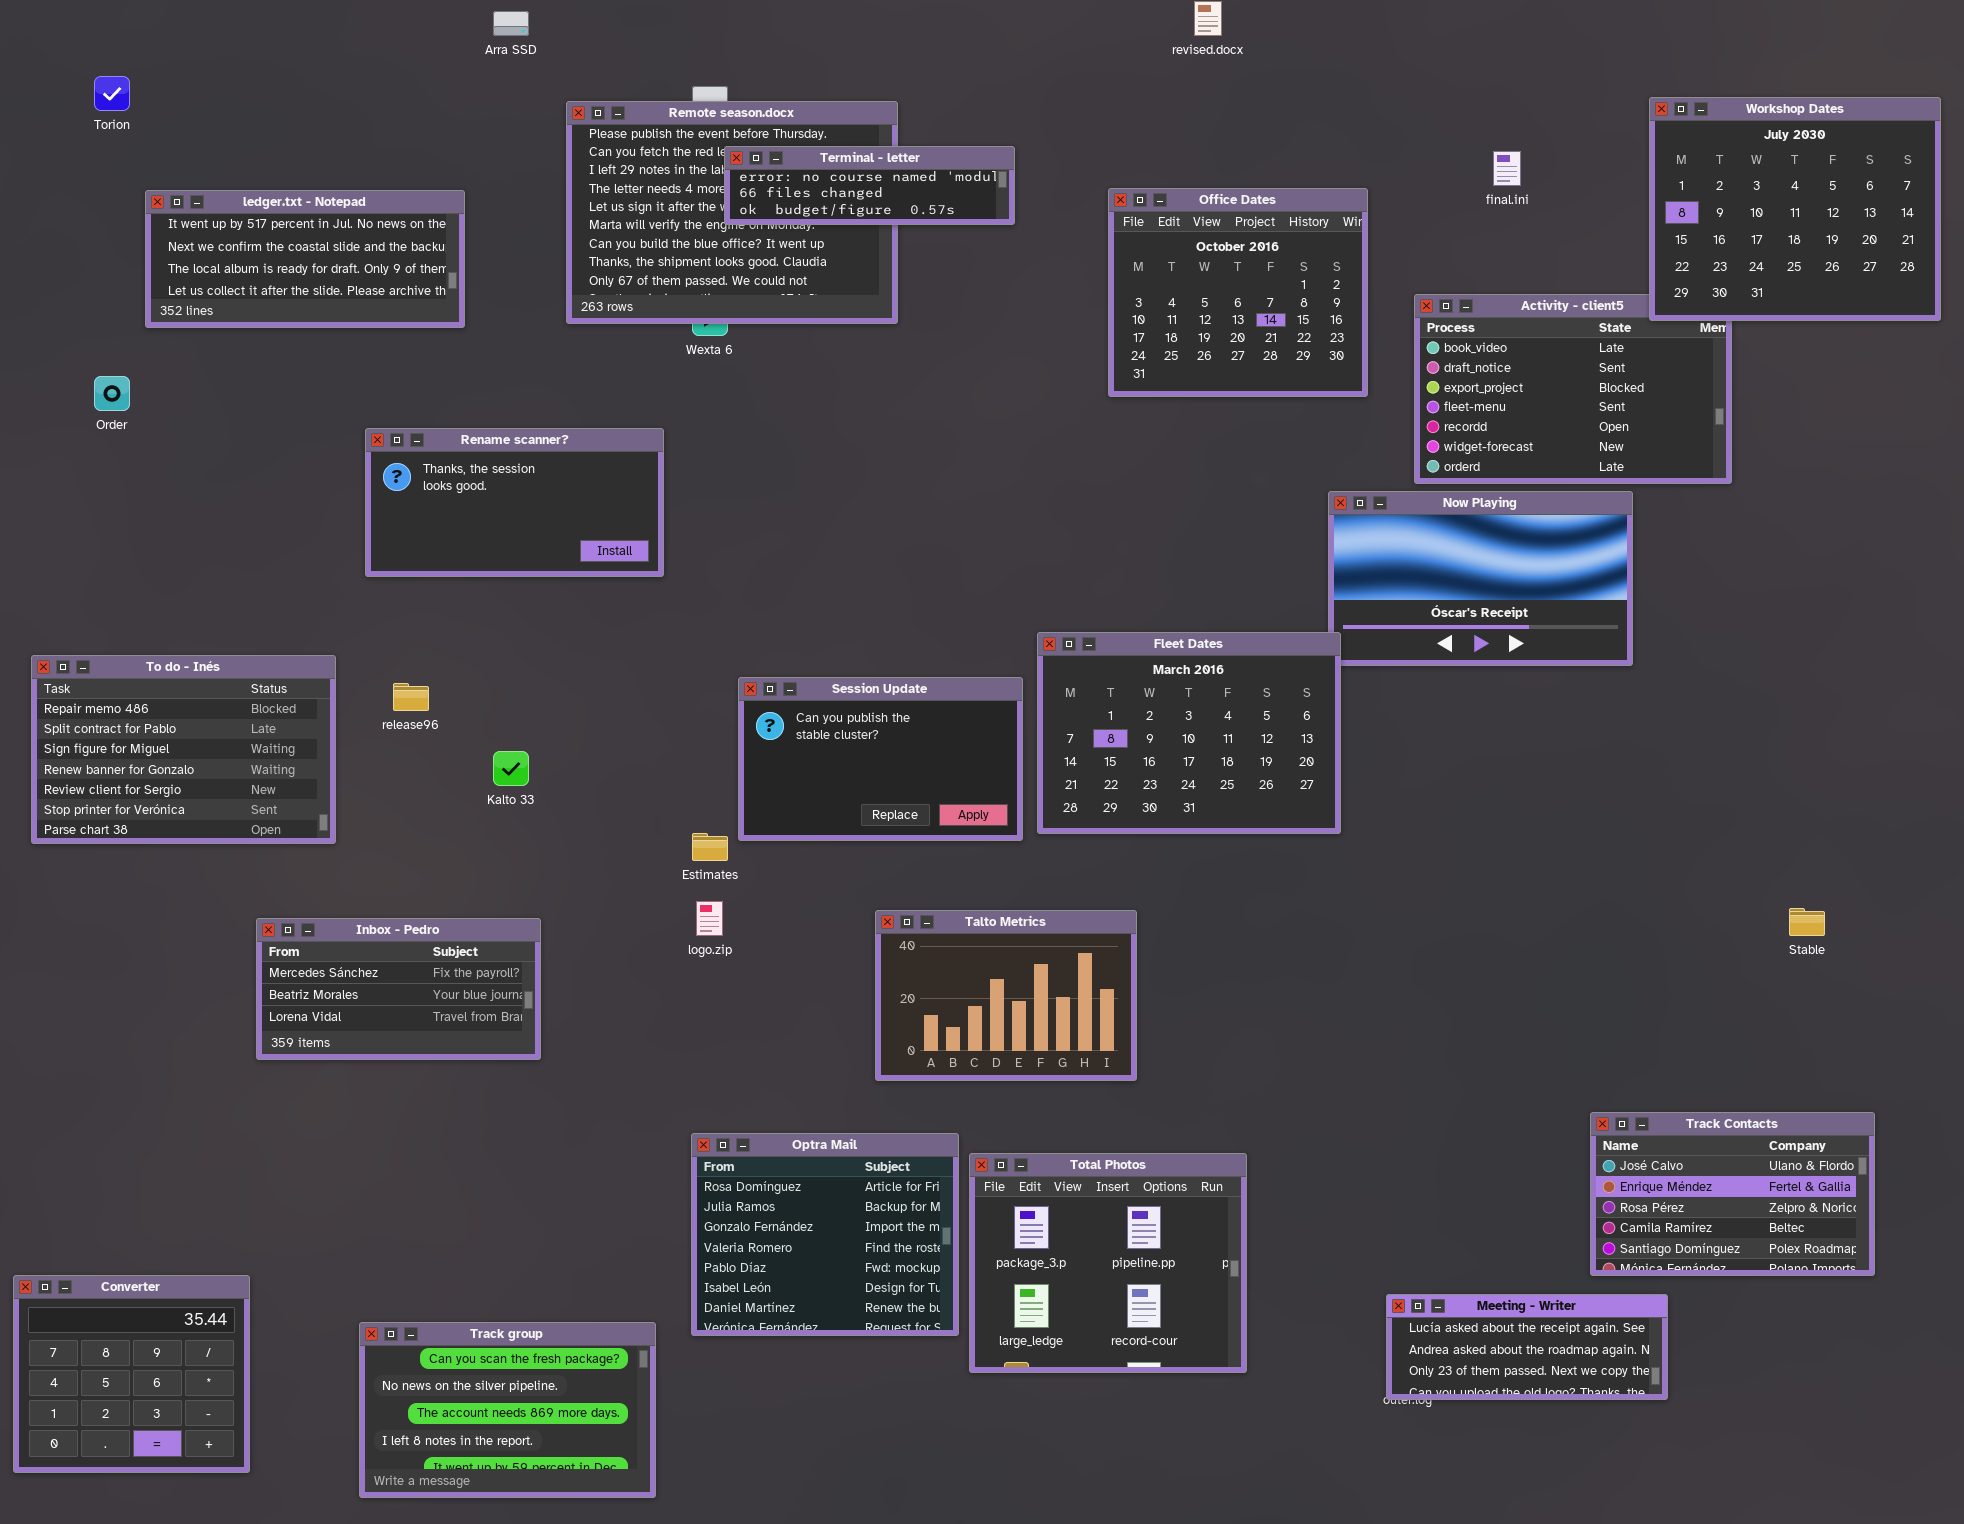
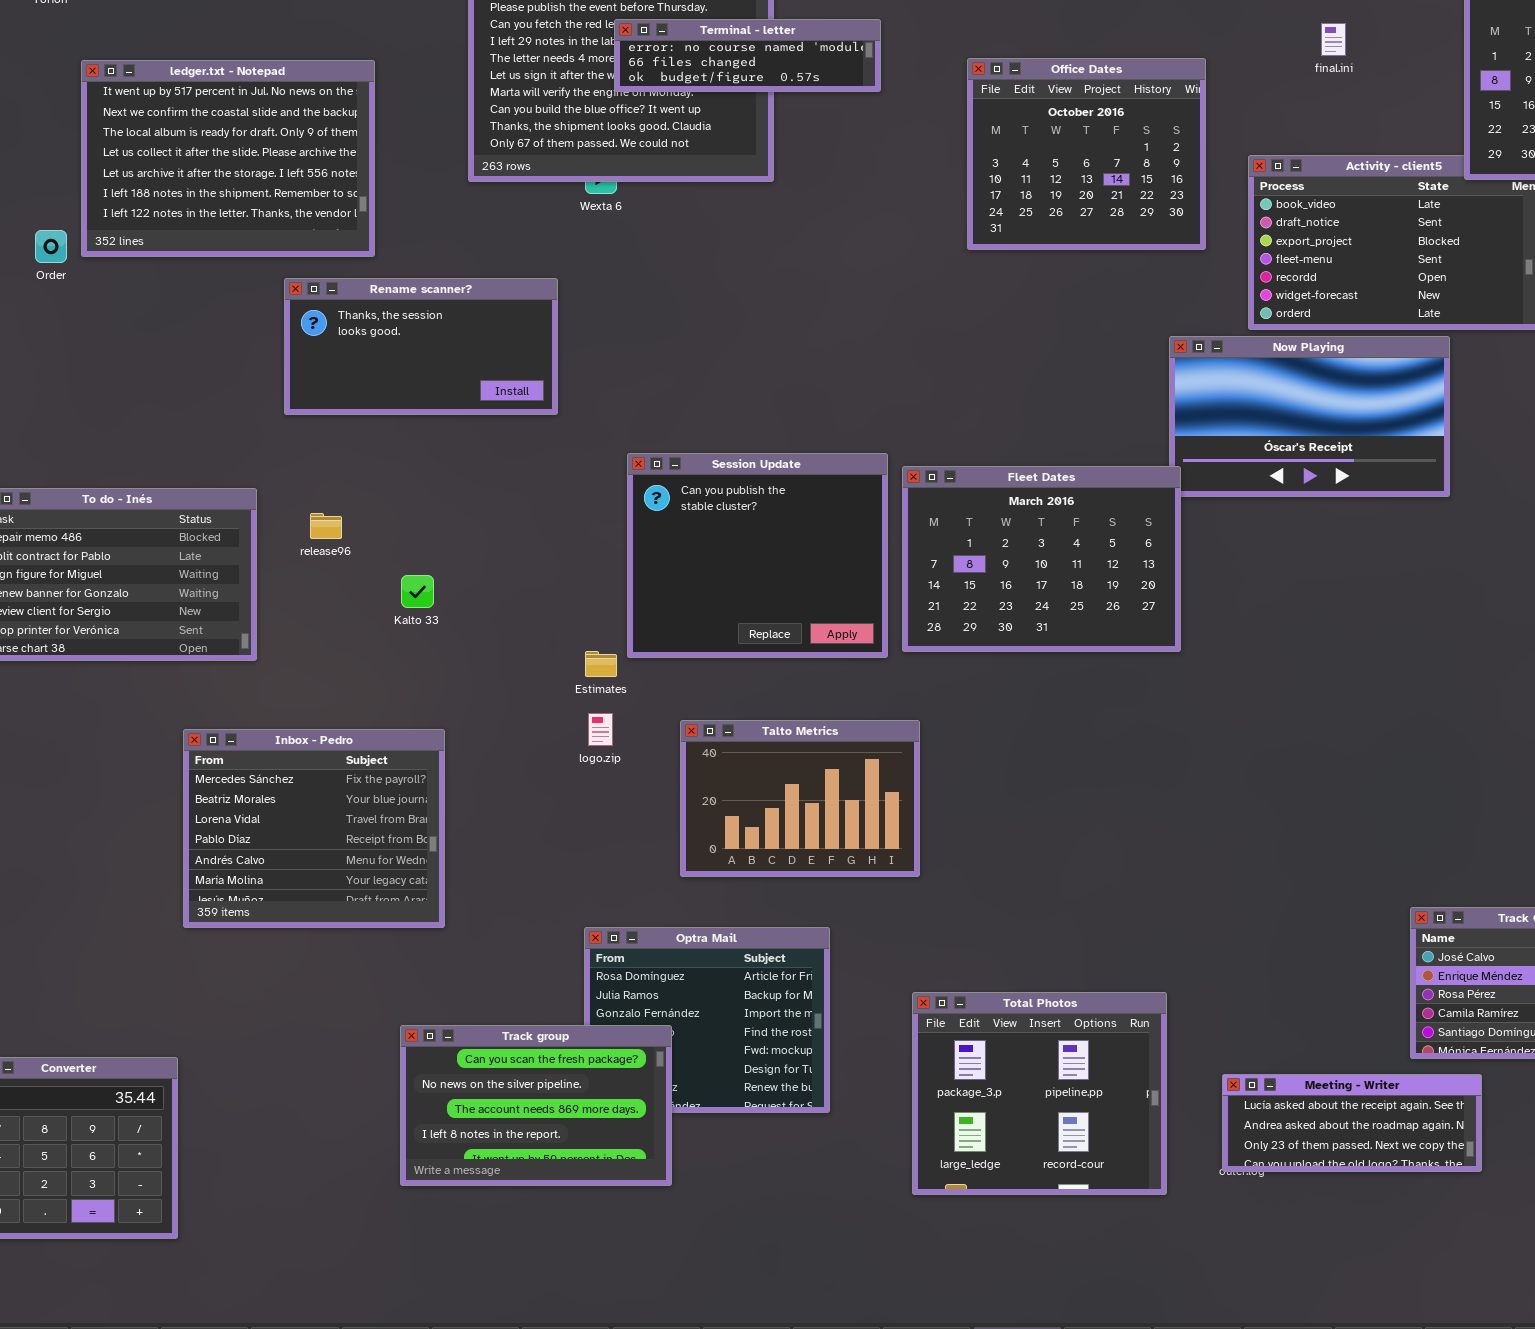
ledger.txt - Notepad: [145,190,465,328] -> [81,60,375,257], resized
Session Update: [738,677,1023,841] -> [627,453,888,658], resized
Talto Metrics: [875,910,1137,1081] -> [680,720,920,877], moved
Inbox - Pedro: [256,918,541,1060] -> [183,729,445,928], resized
Total Photos: [969,1153,1247,1373] -> [912,992,1167,1195], moved
Track group: [359,1322,656,1498] -> [400,1025,672,1186], moved

